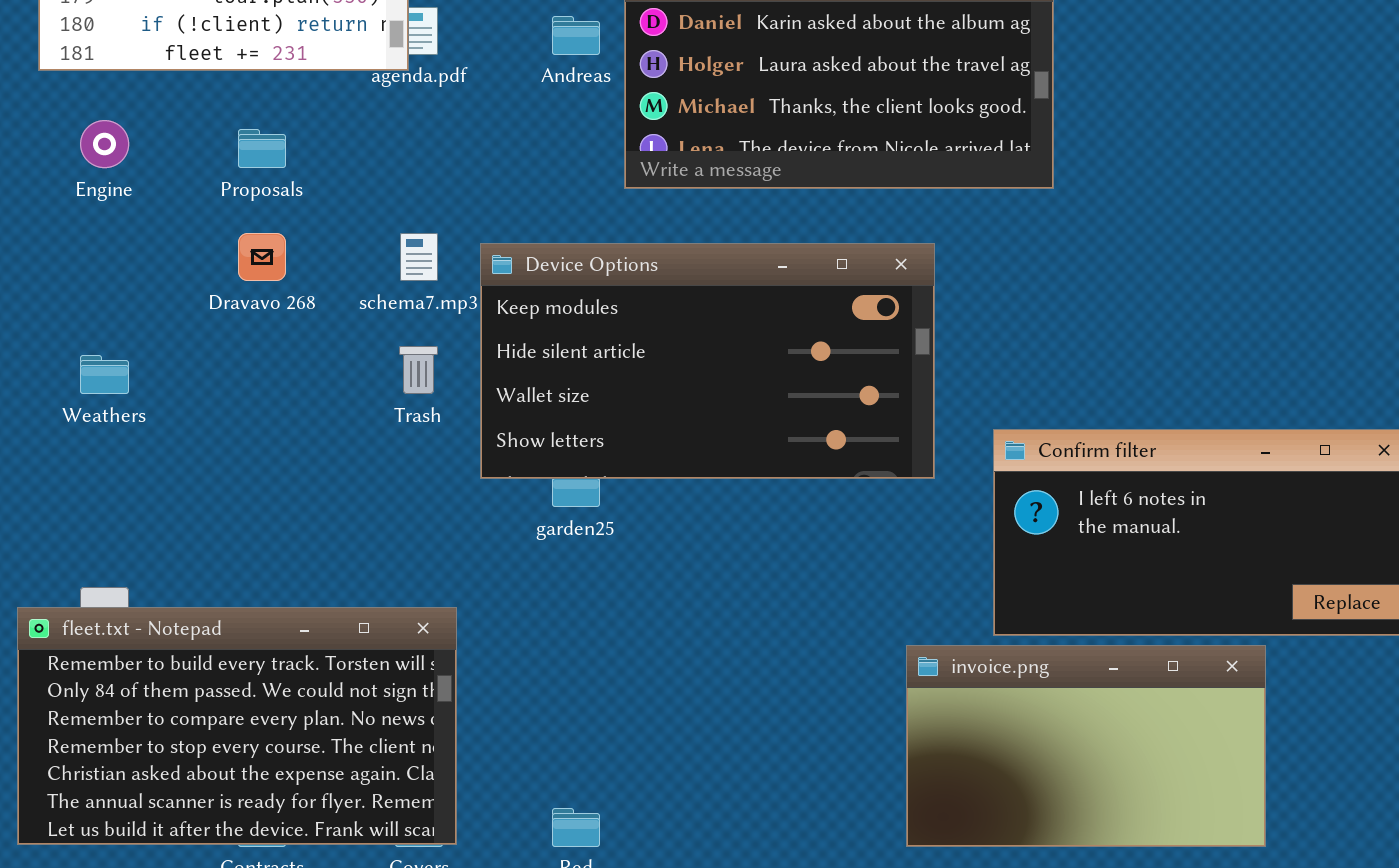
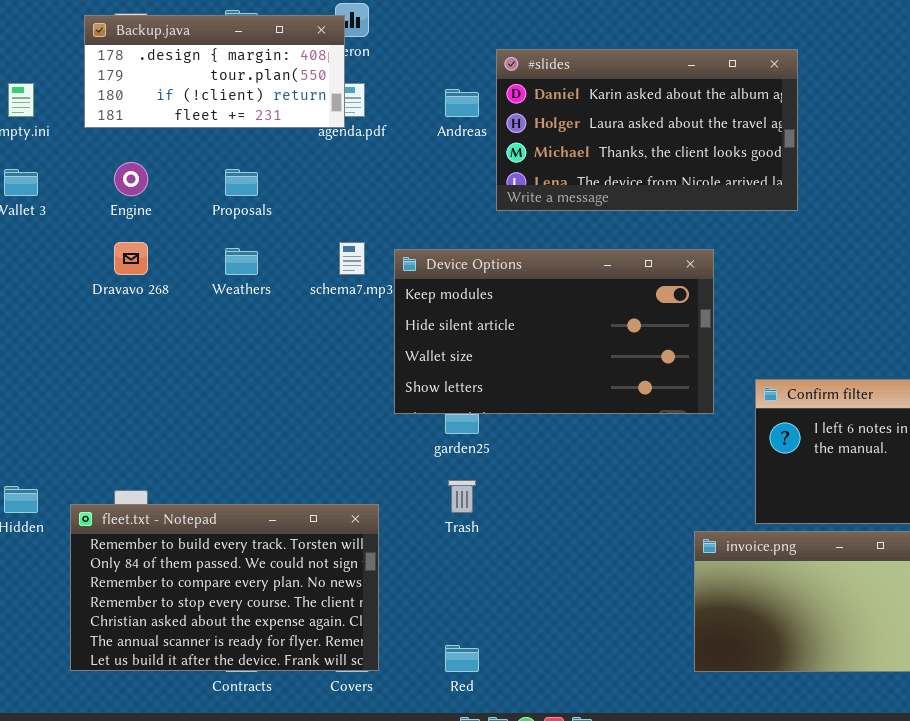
Dravavo 268: [238,233,286,281] -> [114,242,148,275], moved
Trash: [399,346,438,394] -> [448,480,476,513], moved
Weathers: [80,355,129,394] -> [225,248,258,275], moved

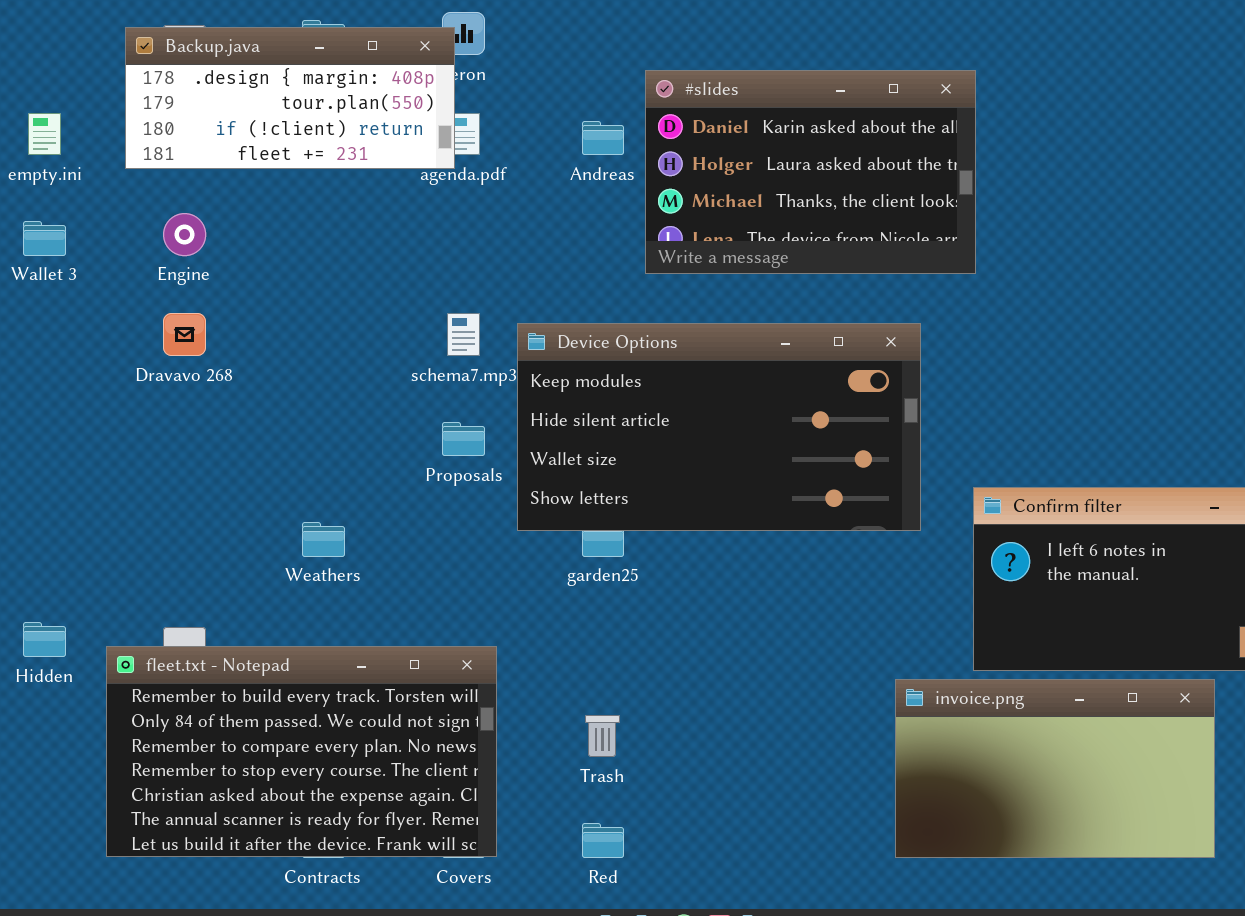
#slides: [496,49,798,211] -> [645,70,976,274], resized
Proposals: [225,169,258,196] -> [442,422,485,456], moved
Weathers: [225,248,258,275] -> [302,522,345,557], moved
Trash: [448,480,476,513] -> [585,715,620,757], moved

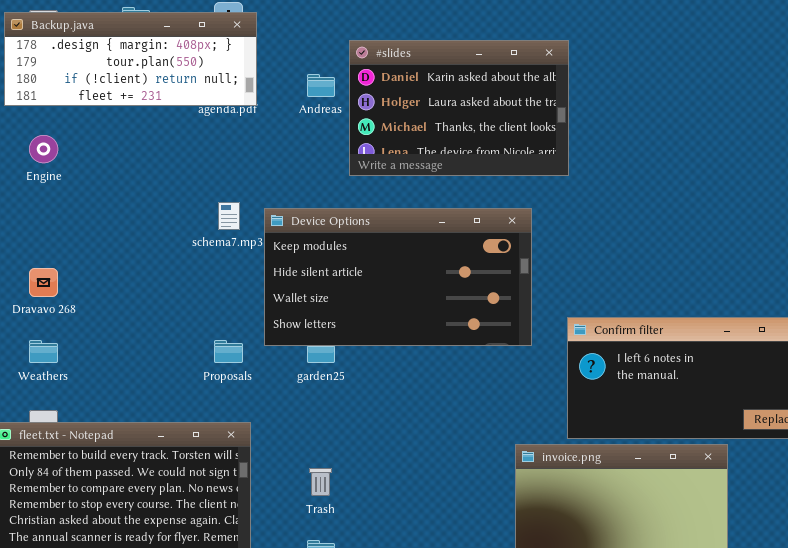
Backup.java: [125,27,455,169] -> [4,12,257,106], resized
Dravavo 268: [163,313,206,356] -> [29,268,58,297], moved
Proposals: [442,422,485,456] -> [214,340,243,363], moved
Weathers: [302,522,345,557] -> [29,340,58,363], moved

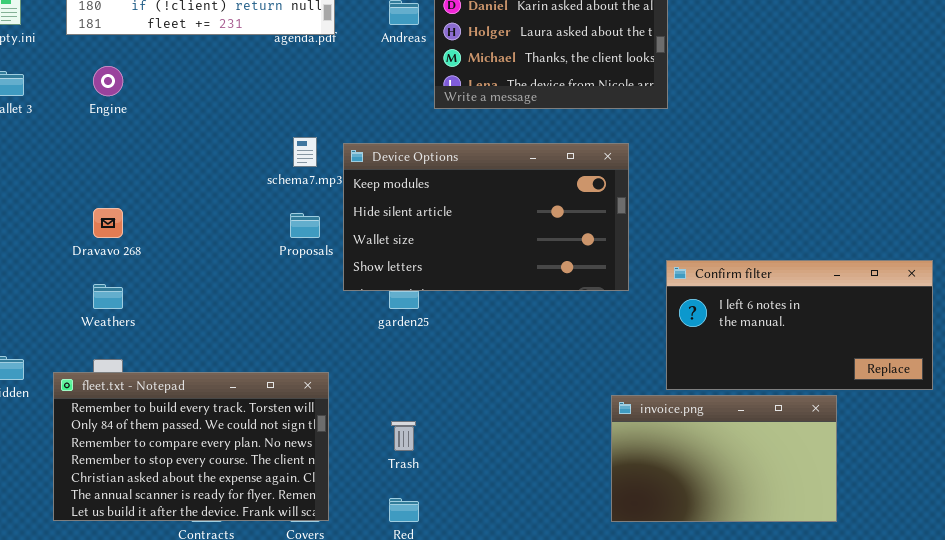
Proposals: [214,340,243,363] -> [290,213,320,238], moved

